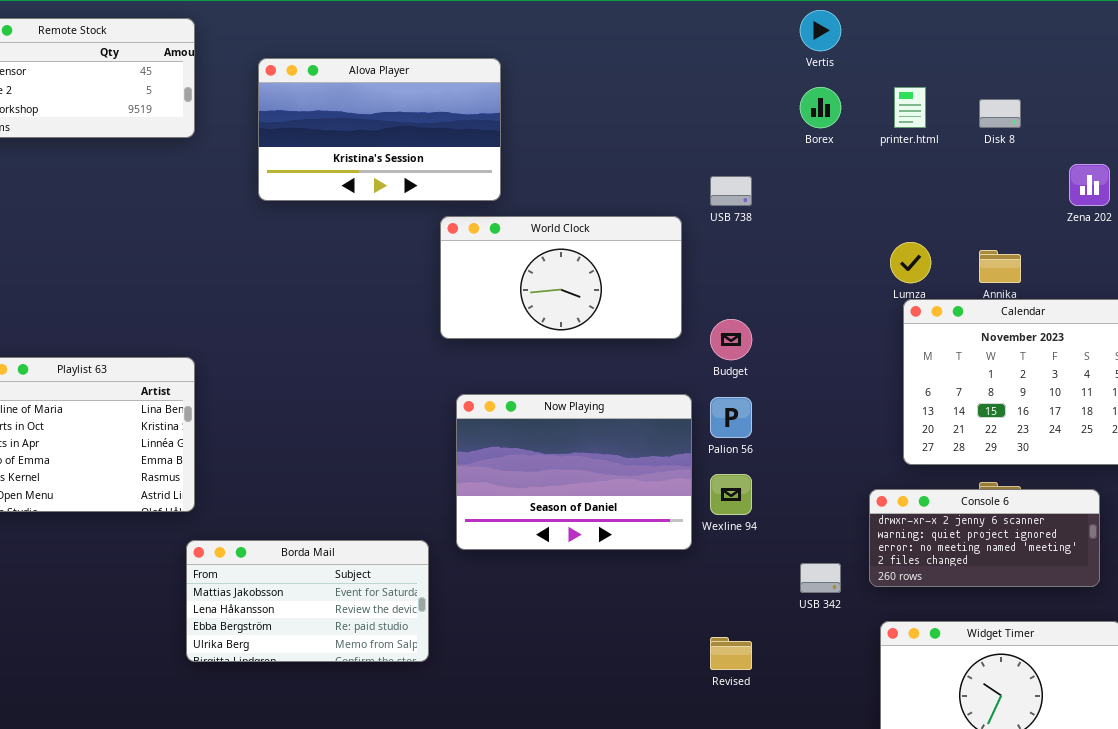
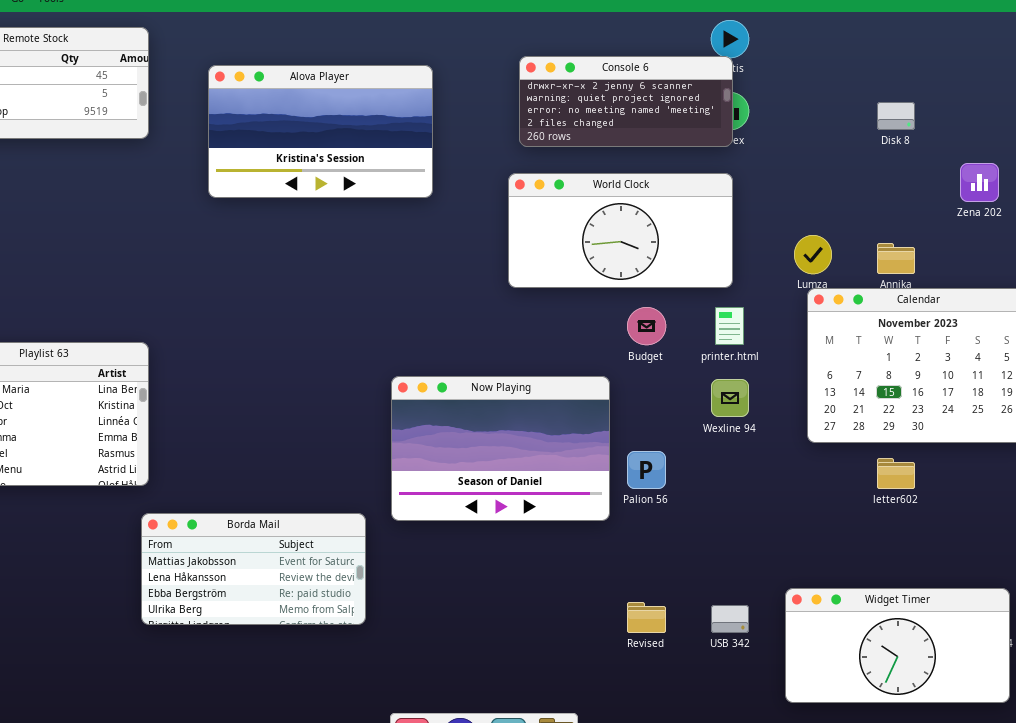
printer.html: [894,87,926,128] -> [715,307,744,345], moved
World Clock: [440,216,682,339] -> [508,173,733,288], moved
Palion 56: [710,397,752,438] -> [627,451,666,489], moved
Wexline 94: [710,474,752,515] -> [711,379,749,417], moved
Console 6: [869,489,1100,587] -> [519,56,733,147], moved
USB 342: [800,563,841,593] -> [711,605,749,633], moved

